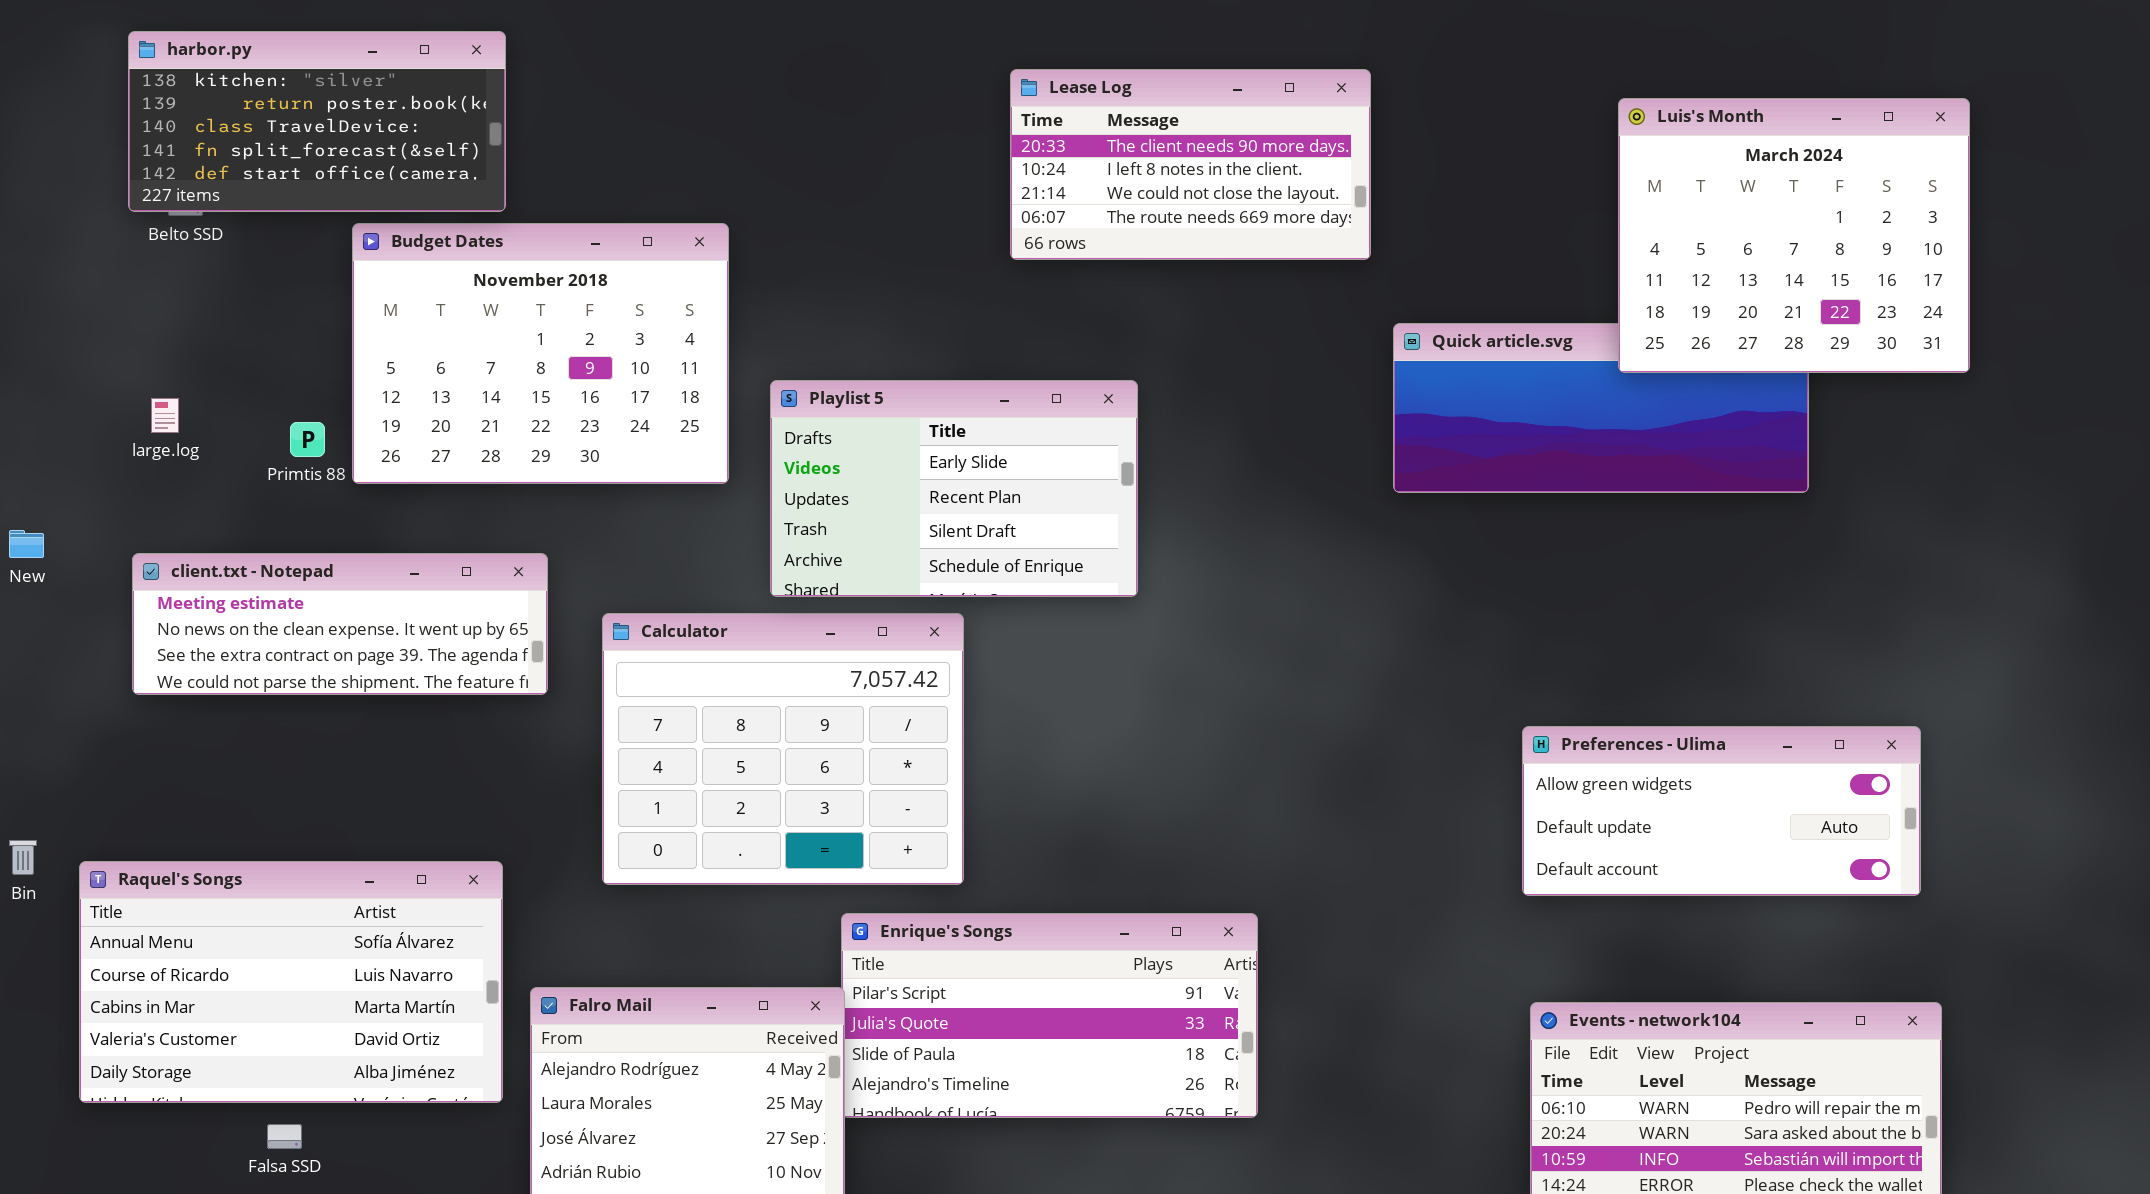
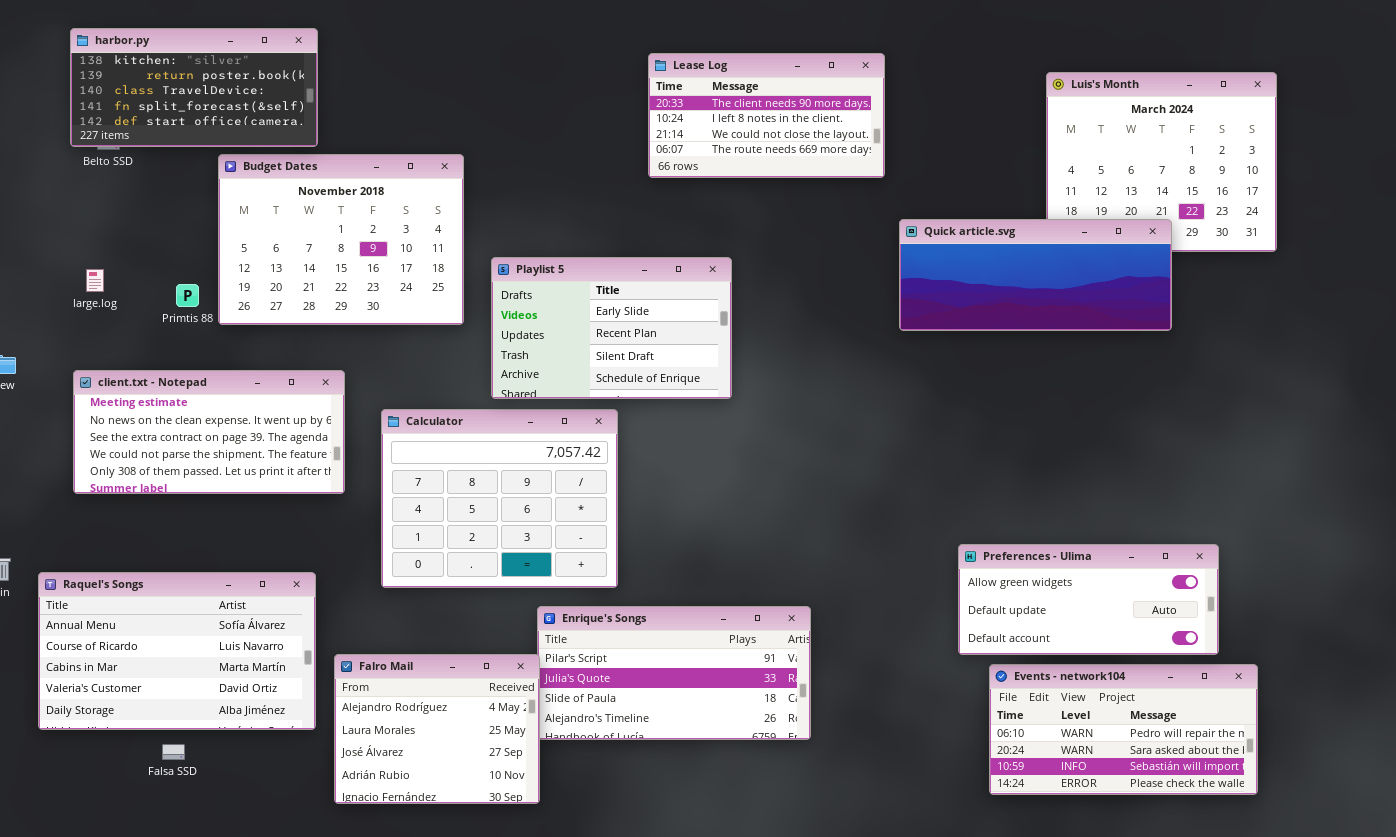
Quick article.svg: [1393,323,1809,493] -> [899,219,1172,331], raised
client.txt - Notepad: [132,553,548,695] -> [73,370,345,494], resized
Preferences - Ulima: [1522,726,1921,896] -> [958,544,1219,655], moved

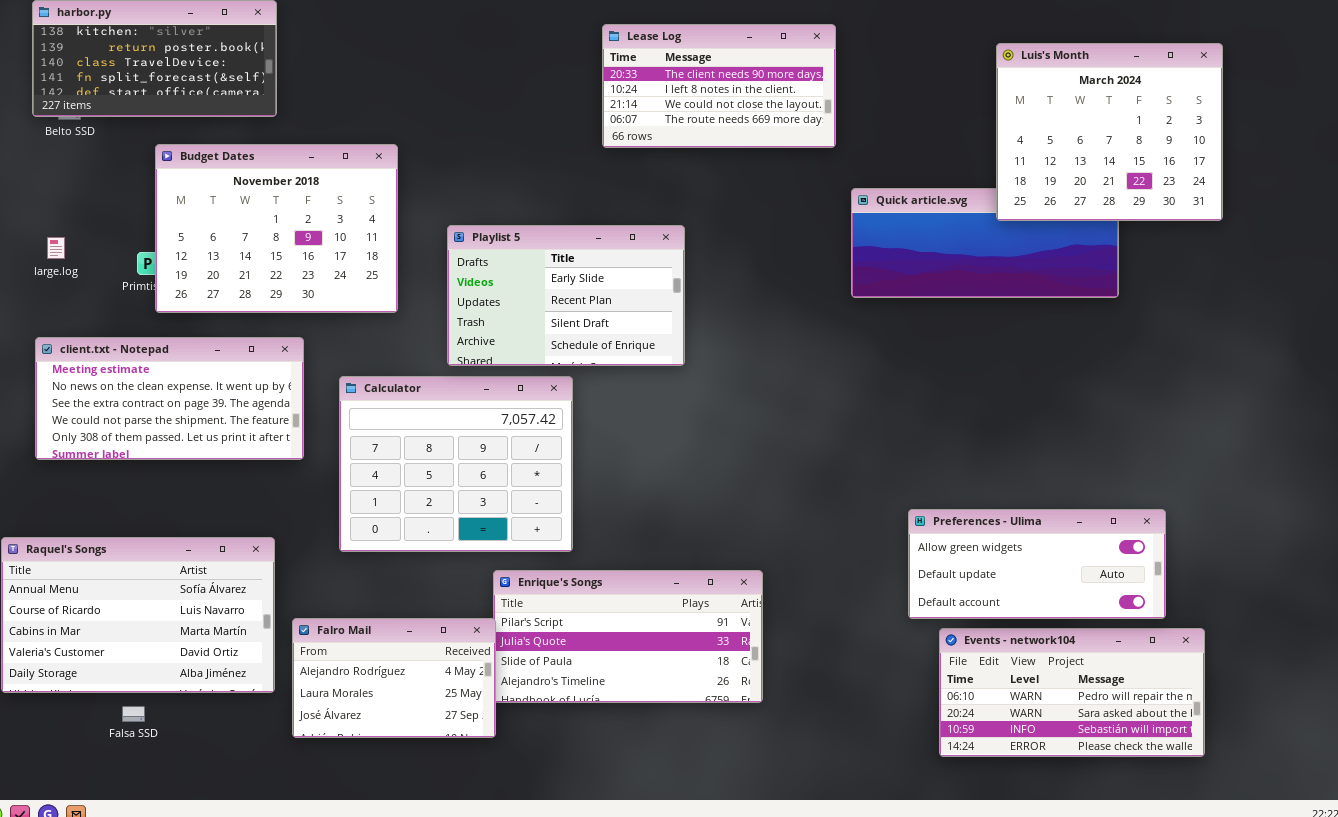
Luis's Month: [1046,72,1277,252] -> [996,43,1223,221], raised
Budget Dates: [218,154,464,325] -> [155,144,398,313], moved
Falro Mail: [334,654,540,804] -> [292,618,496,738], resized

